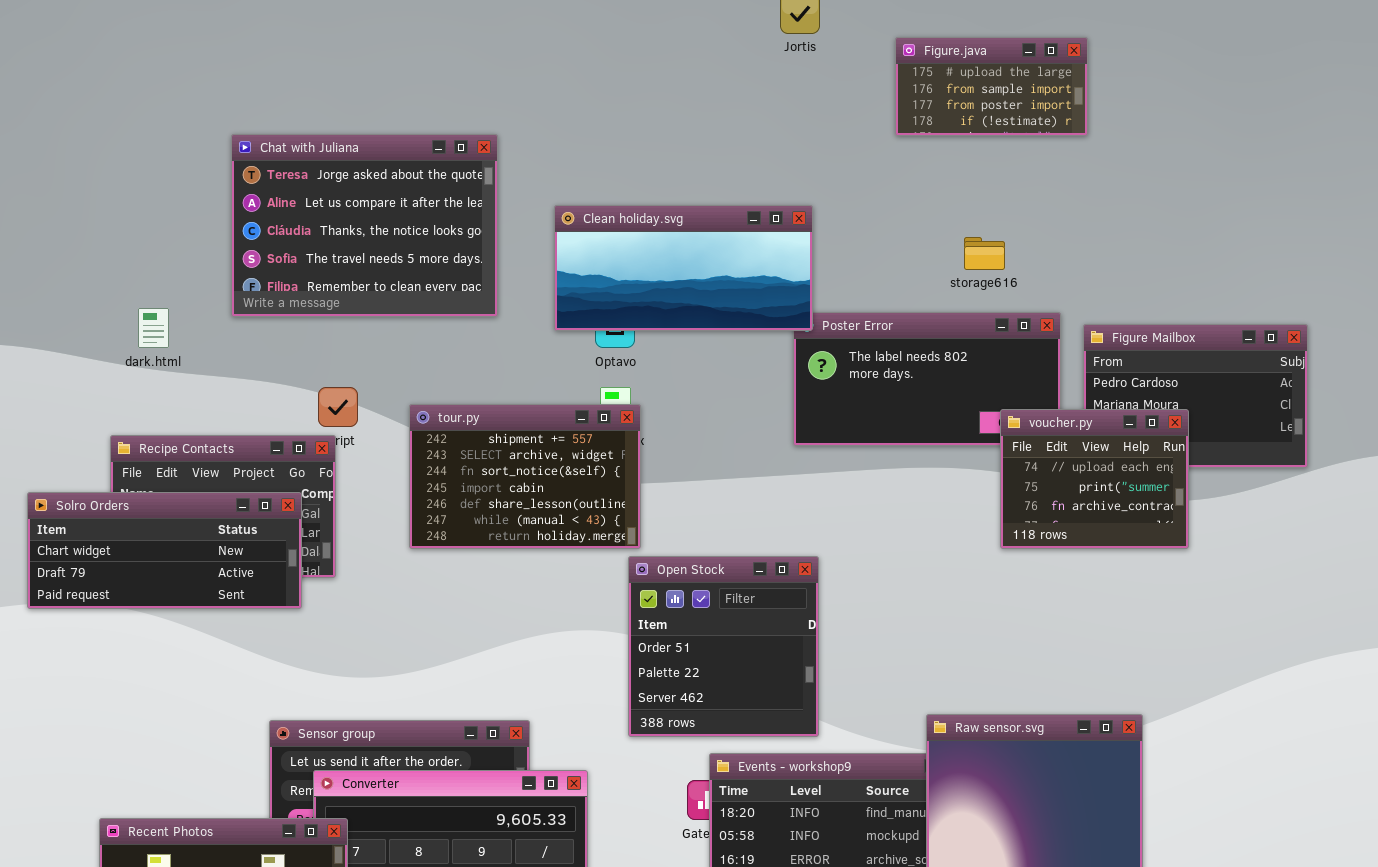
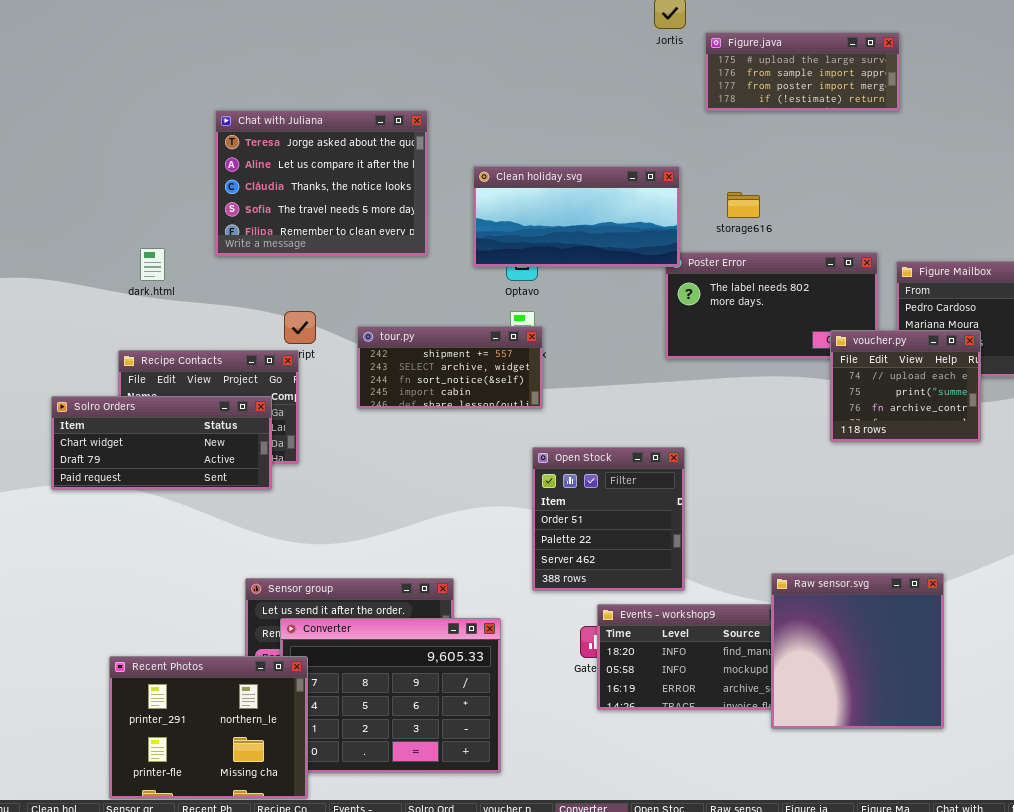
Figure.java: [895,37,1088,136] -> [705,32,900,111], resized
storage616: [964,237,1005,270] -> [727,192,760,218], moved
tour.py: [409,404,641,549] -> [357,326,543,409], resized

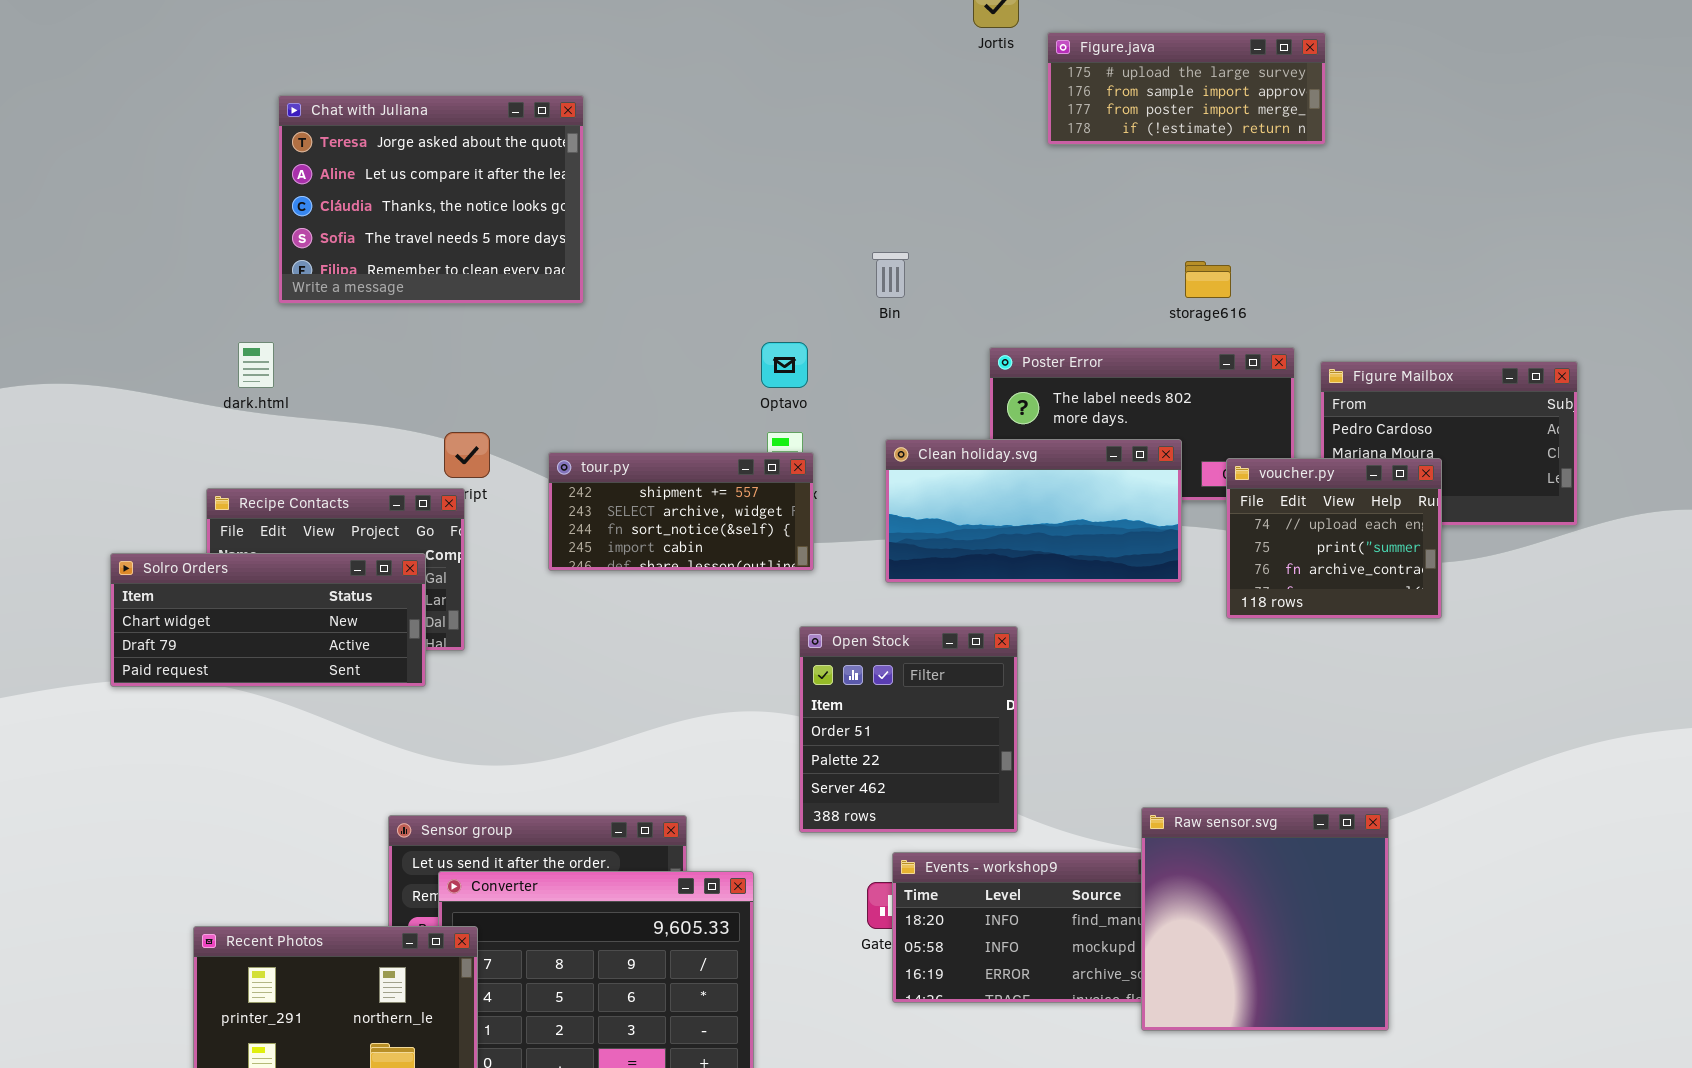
Chat with Juliana: [215,110,428,256] -> [278,95,584,304], moved
Clean holiday.svg: [473,166,680,267] -> [885,439,1182,583], moved
storage616: [727,192,760,218] -> [1185,261,1231,298], moved

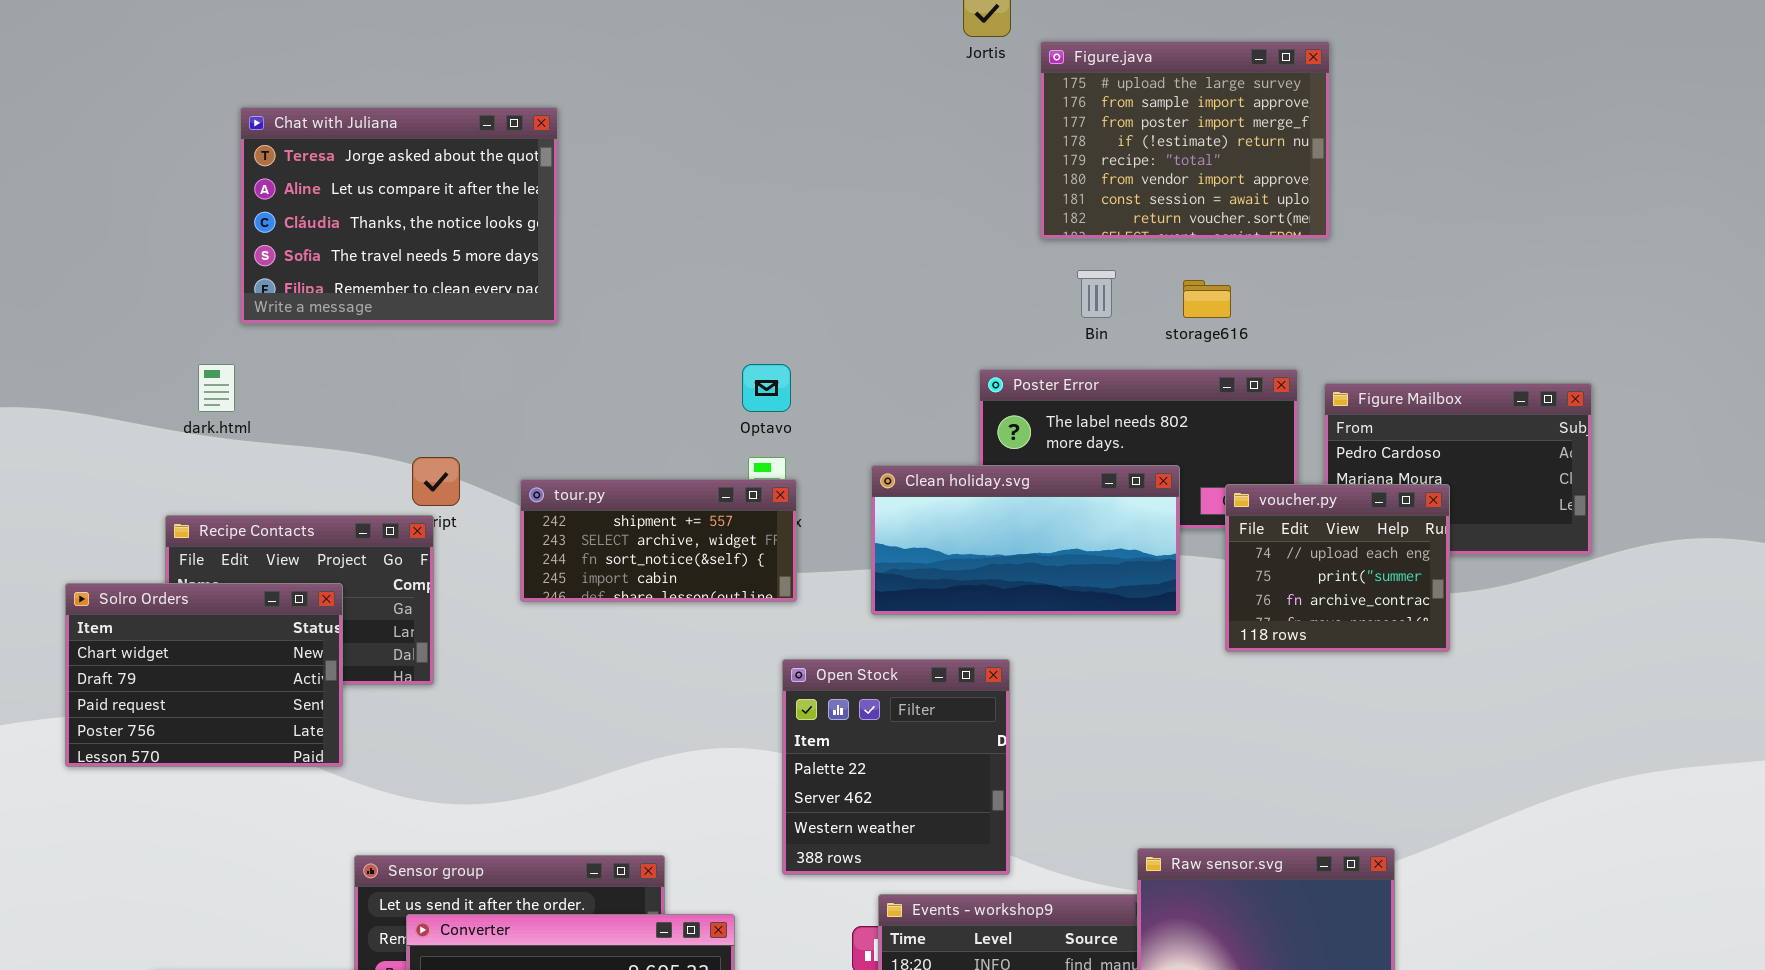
Figure.java: [1047,32,1326,145] -> [1040,41,1330,239], resized
Bin: [872,252,909,298] -> [1077,270,1116,318], moved
Solro Orders: [110,553,426,687] -> [65,583,343,767], resized
Open Stock: [799,626,1018,833] -> [782,659,1010,875], scrolled down 1 row

